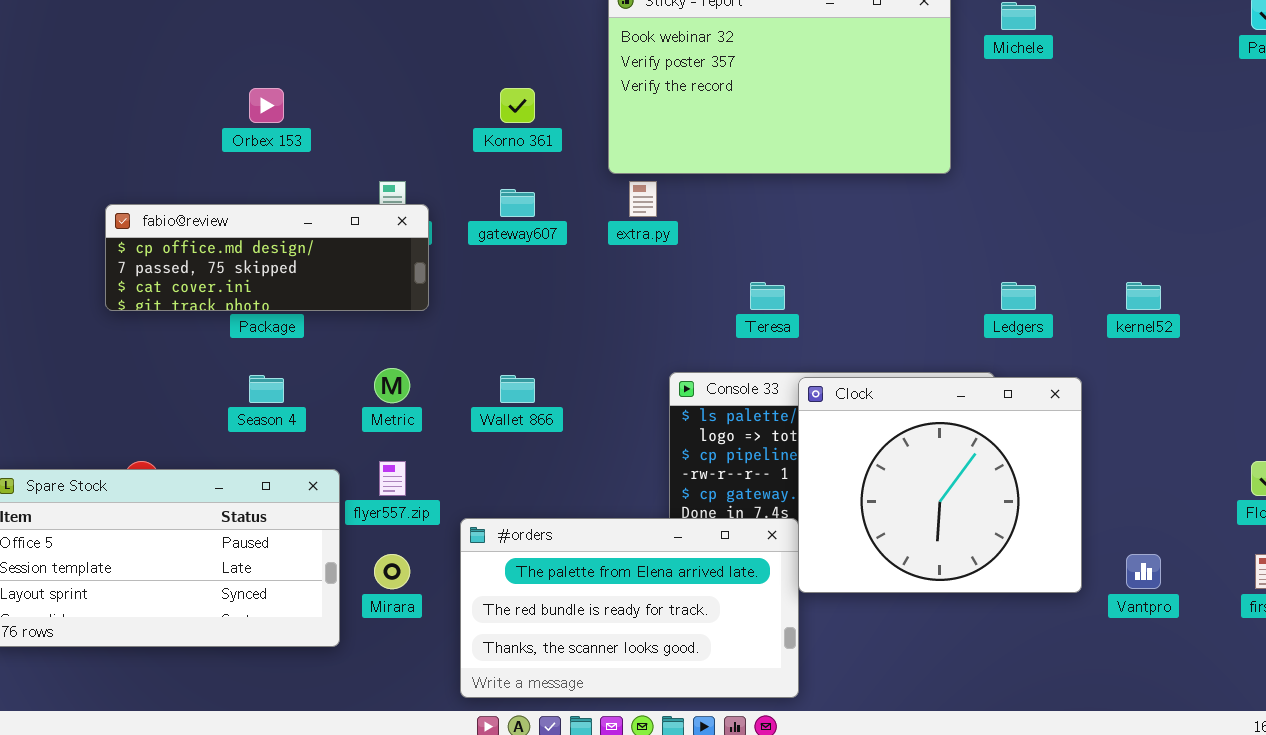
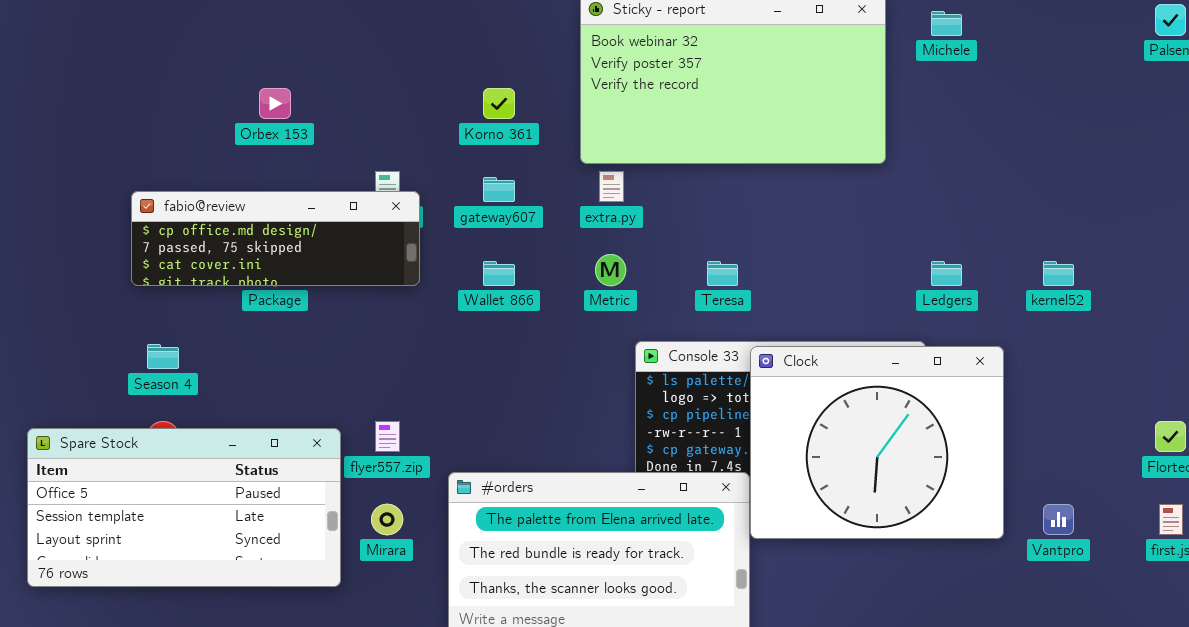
Metric: [374,368,410,403] -> [595,254,626,286], moved
Season 4: [249,375,284,403] -> [147,344,179,369], moved
Wallet 866: [500,375,535,403] -> [483,261,515,286], moved

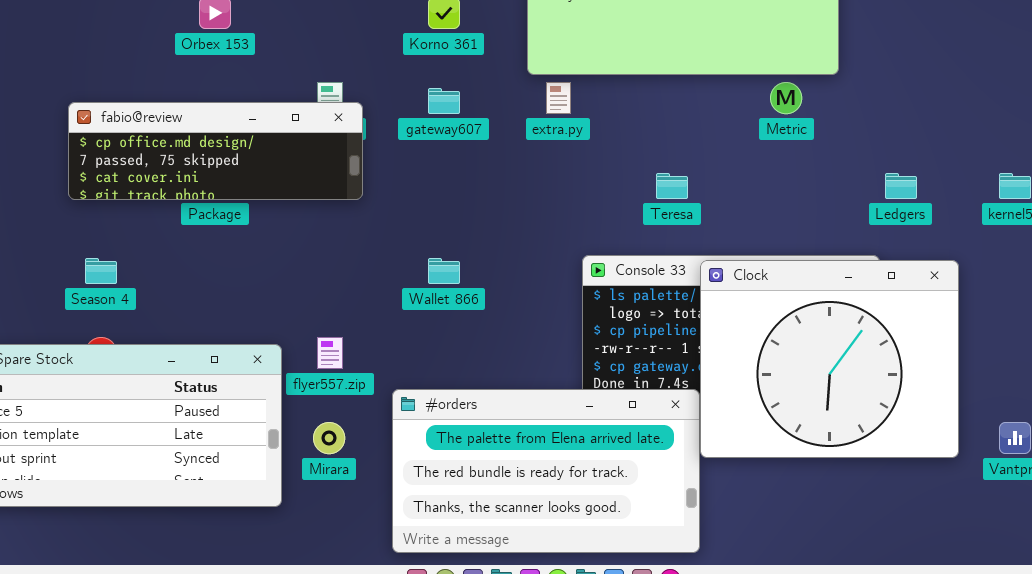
Metric: [595,254,626,286] -> [770,82,802,114], moved
Wallet 866: [483,261,515,286] -> [428,258,460,284], moved

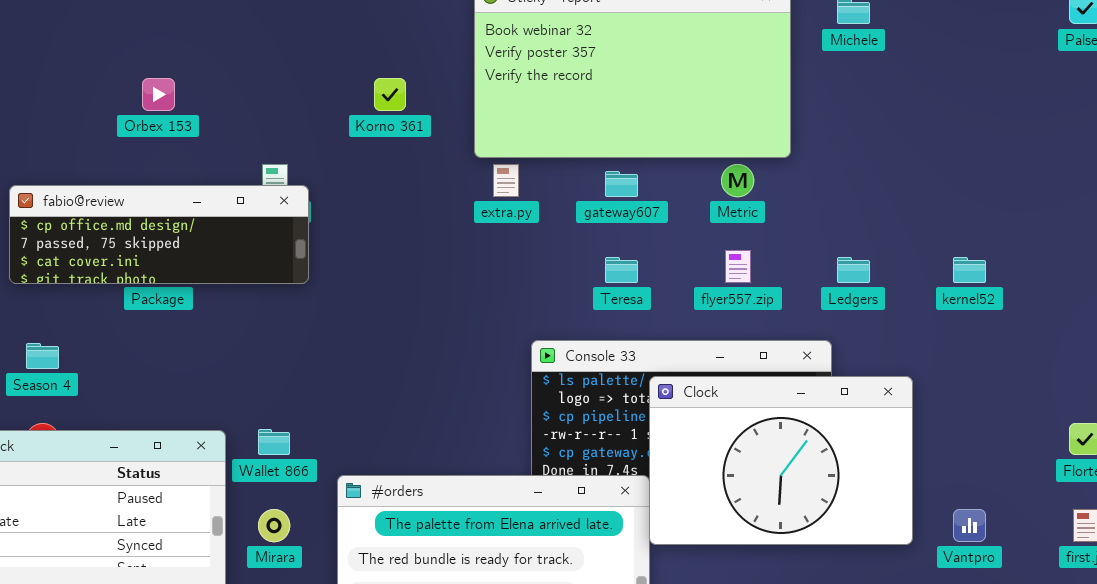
gateway607: [428,88,460,114] -> [605,171,638,197], moved
Wallet 866: [428,258,460,284] -> [258,429,290,455], moved
Clock: [700,260,959,458] -> [649,376,913,545], resized
flyer557.zip: [317,337,343,369] -> [725,250,751,283], moved

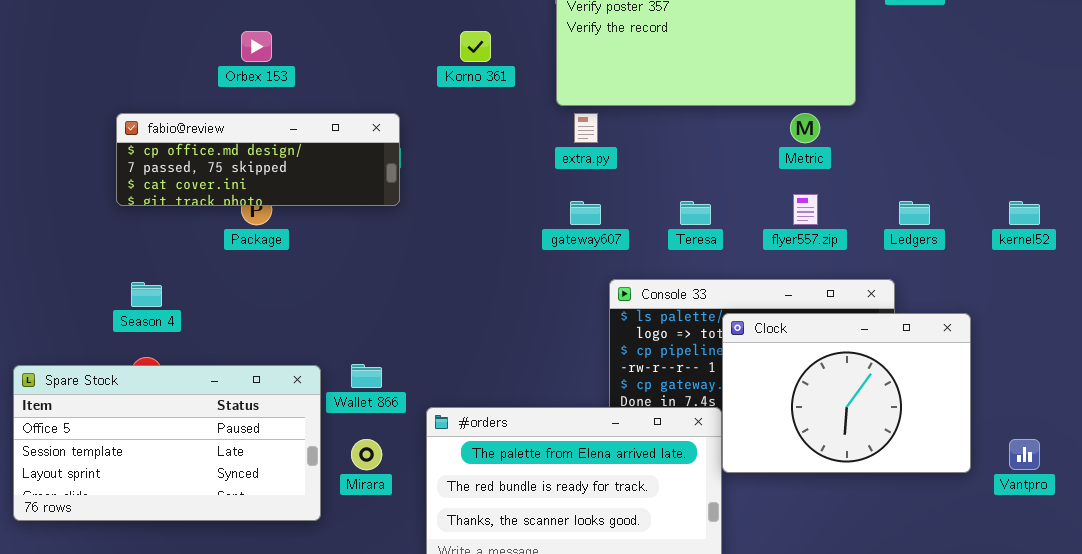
gateway607: [605,171,638,197] -> [570,201,601,225], moved
fabio@review: [9,185,309,284] -> [116,113,400,206], moved

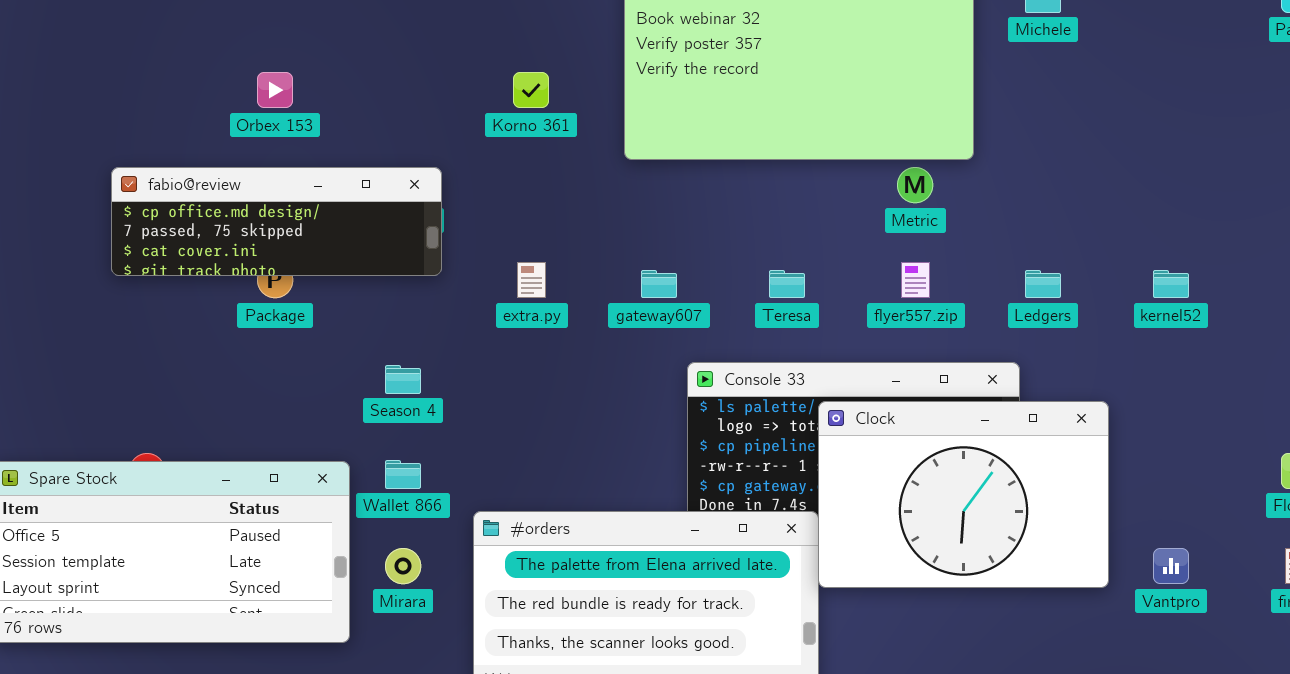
extra.py: [574,113,598,143] -> [517,262,546,298], moved
Season 4: [131,282,162,307] -> [385,365,421,394], moved

